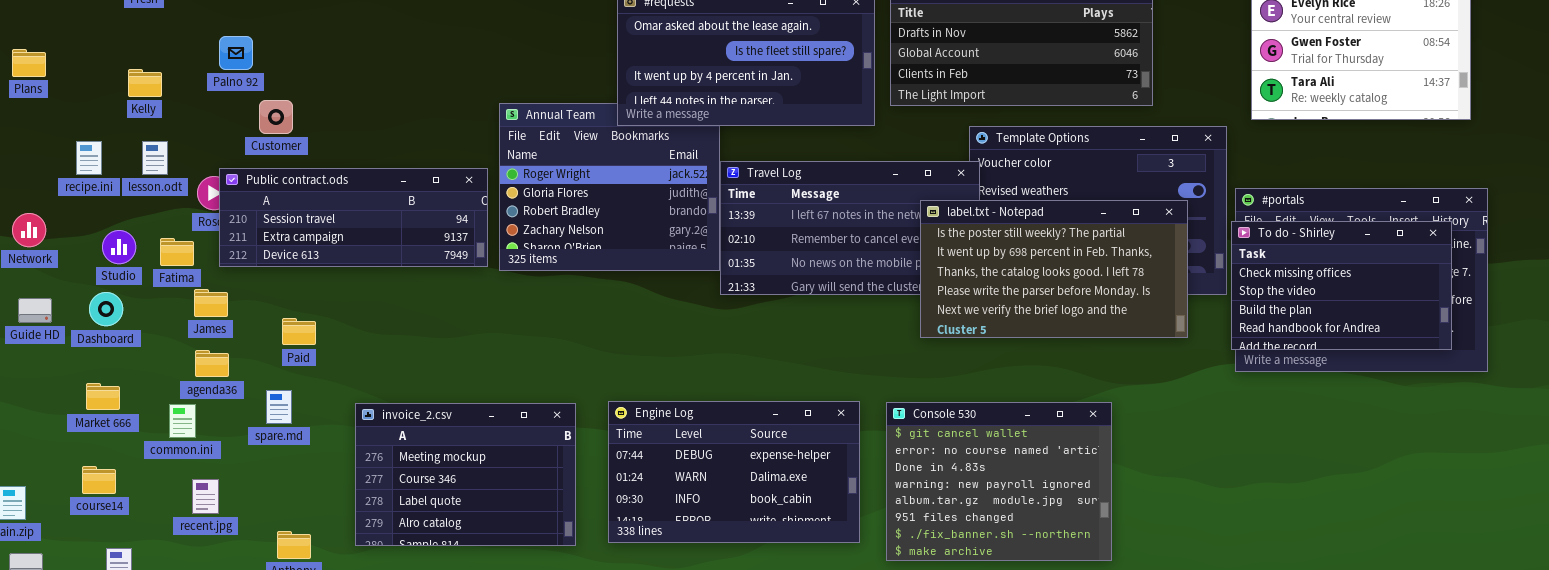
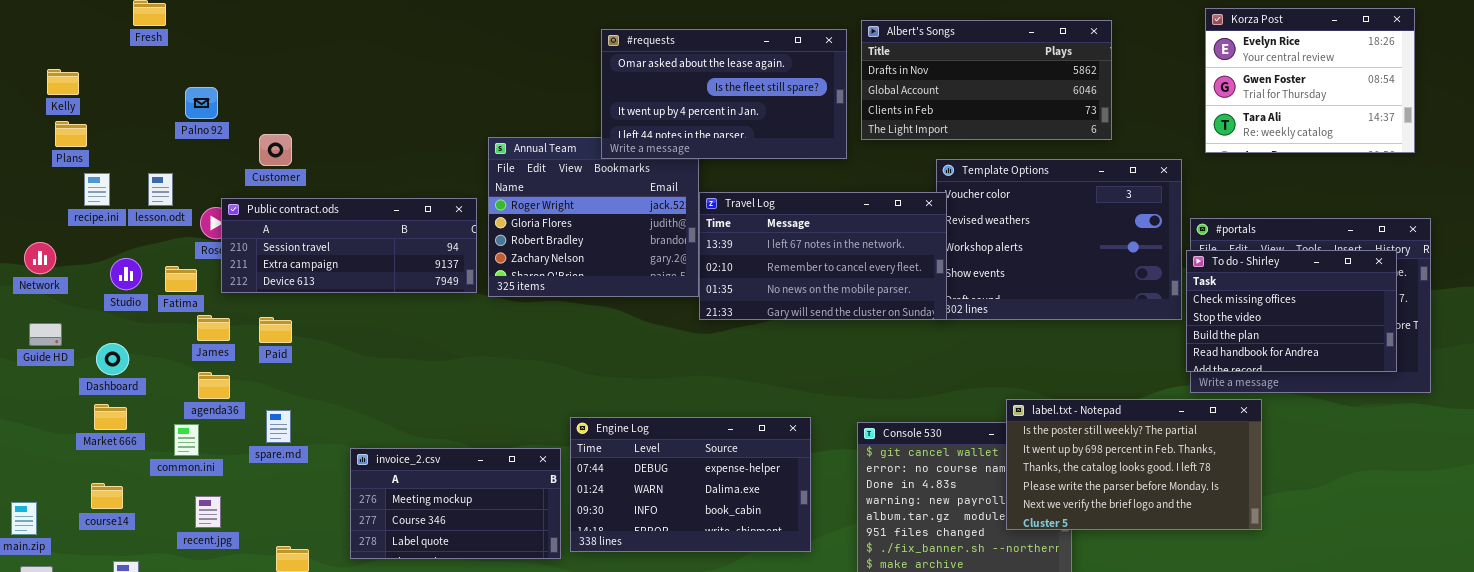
Palno 92: [219,36,253,70] -> [185,87,218,119], moved
Plans: [12,49,46,77] -> [55,121,87,147], moved
Kelly: [128,69,162,97] -> [47,69,79,95], moved
label.txt - Notepad: [920,200,1188,338] -> [1006,399,1262,530], moved
Dashboard: [89,292,123,326] -> [96,343,129,375], moved
Paid: [282,318,316,345] -> [259,317,292,343], moved
Engine Log: [608,401,860,543] -> [570,417,811,552], moved
invoice_2.csv: [355,403,576,546] -> [350,448,561,559], resized

